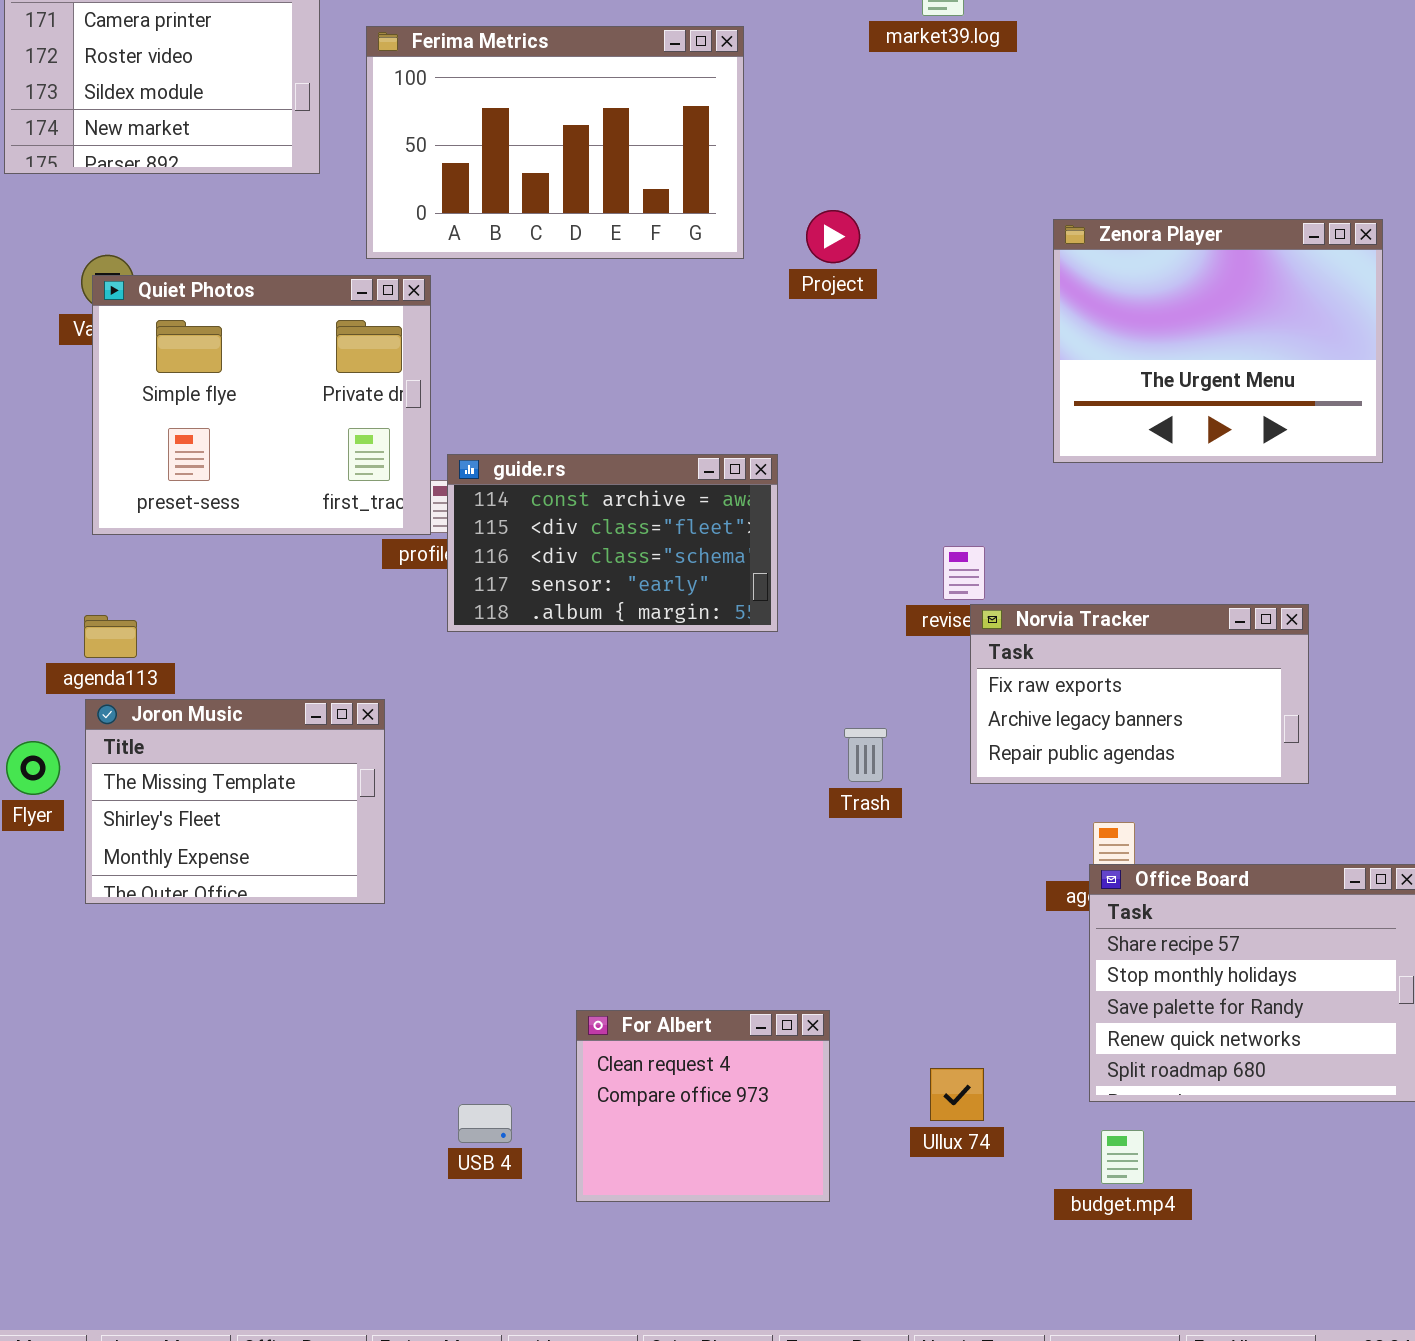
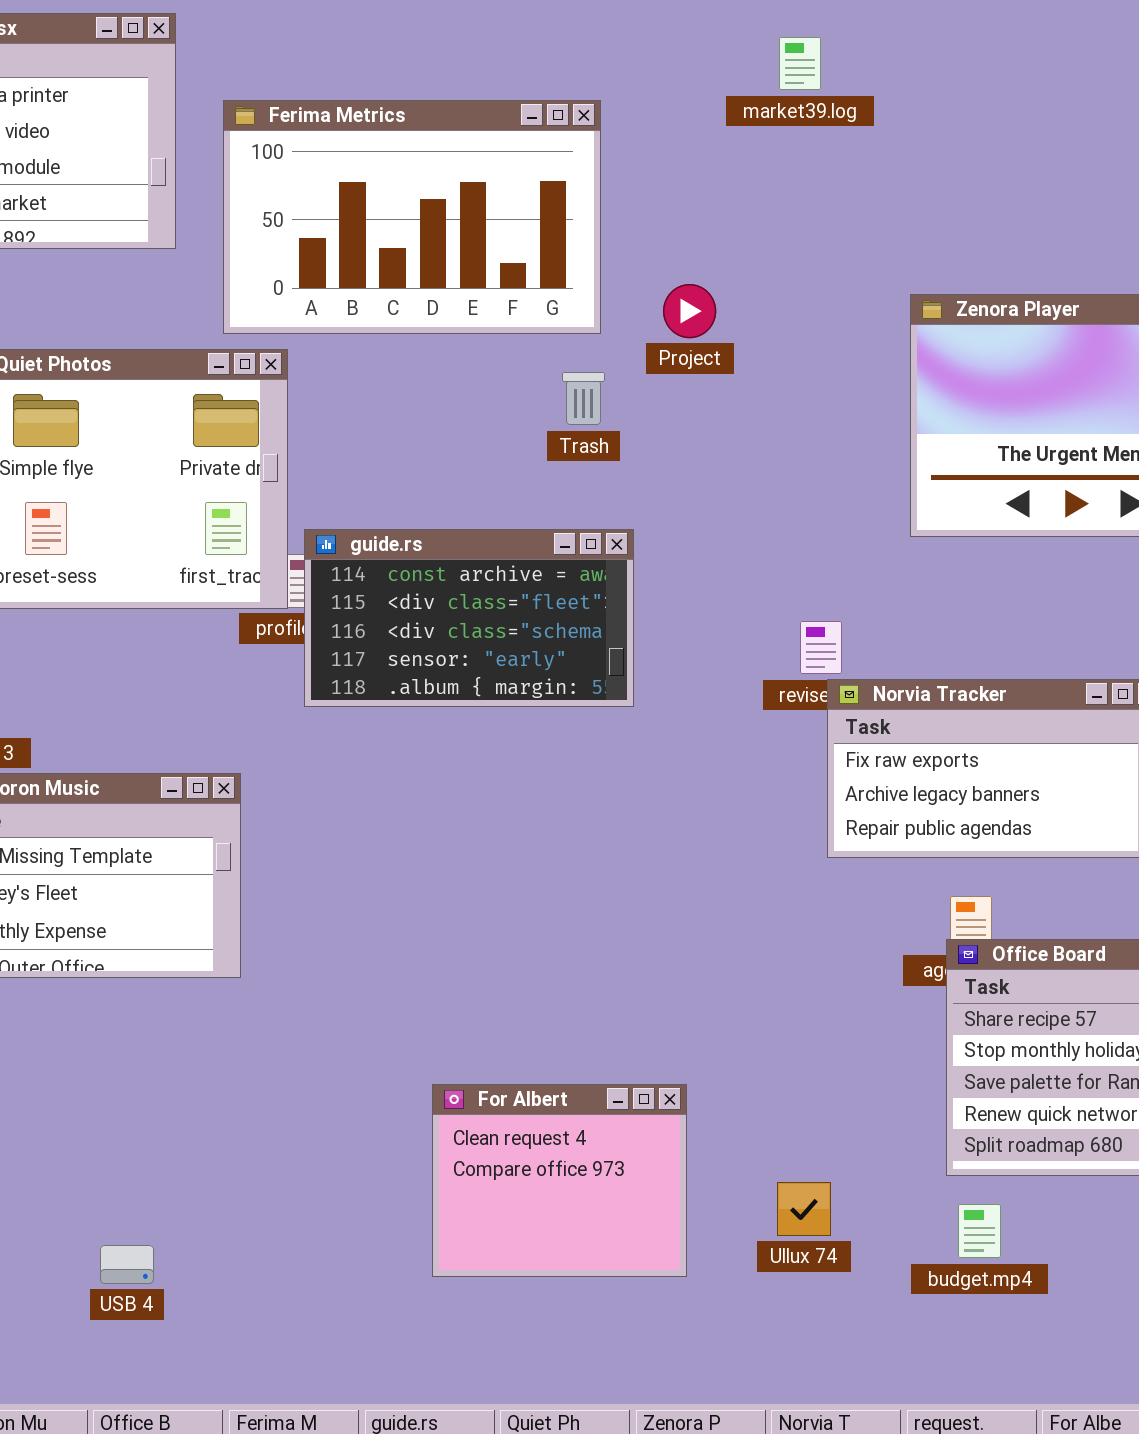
Trash: [844,728,887,782] -> [562,372,605,425], moved
Ullux 74: [930,1068,984,1121] -> [777,1182,831,1236], moved
USB 4: [458,1104,512,1143] -> [100,1245,154,1284], moved

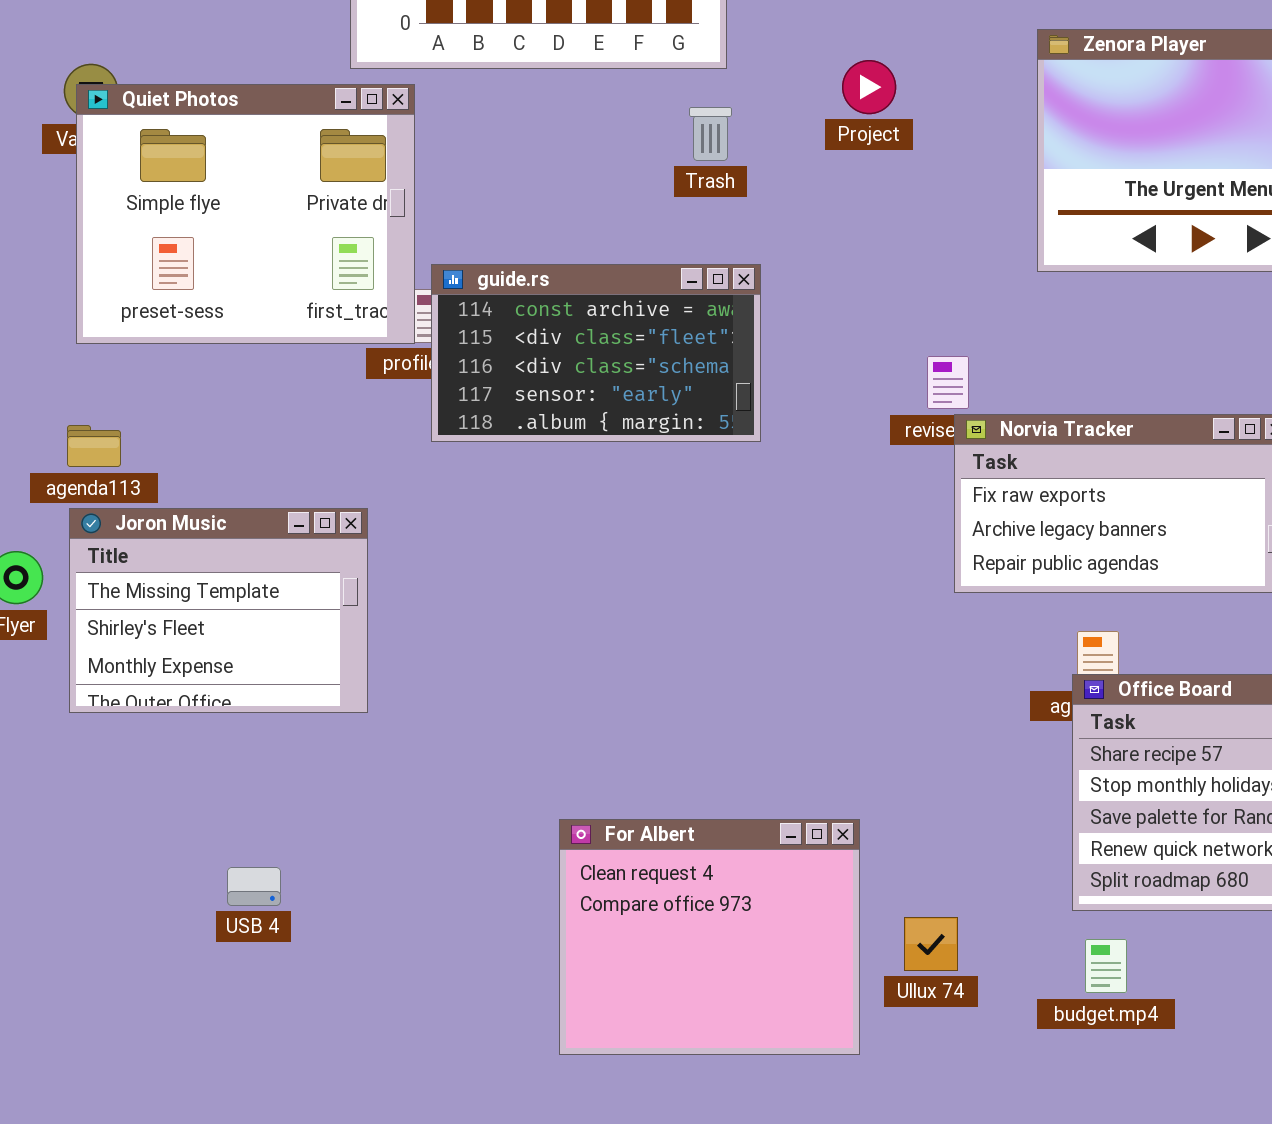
Project: [663,284,716,338] -> [842,60,896,114], moved
For Albert: [432,1084,687,1277] -> [559,819,860,1055], resized
USB 4: [100,1245,154,1284] -> [227,867,281,906], moved

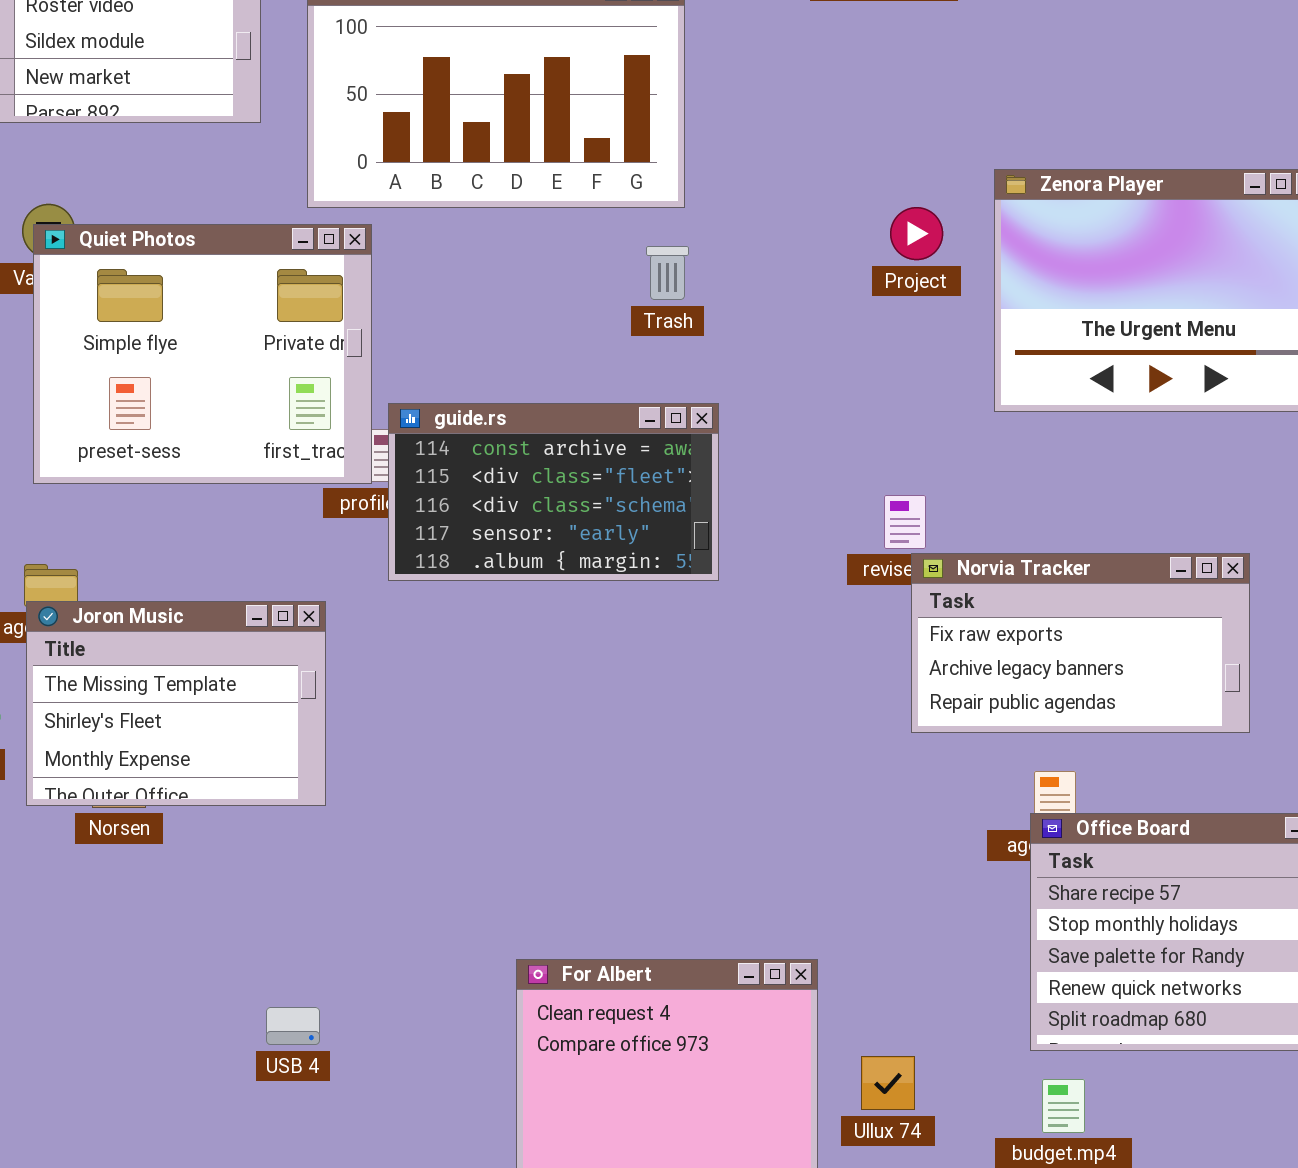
Project: [842,60,896,114] -> [890,207,943,260], moved
Joron Music: [69,508,368,713] -> [26,601,326,806], moved
USB 4: [227,867,281,906] -> [266,1007,320,1045], moved

